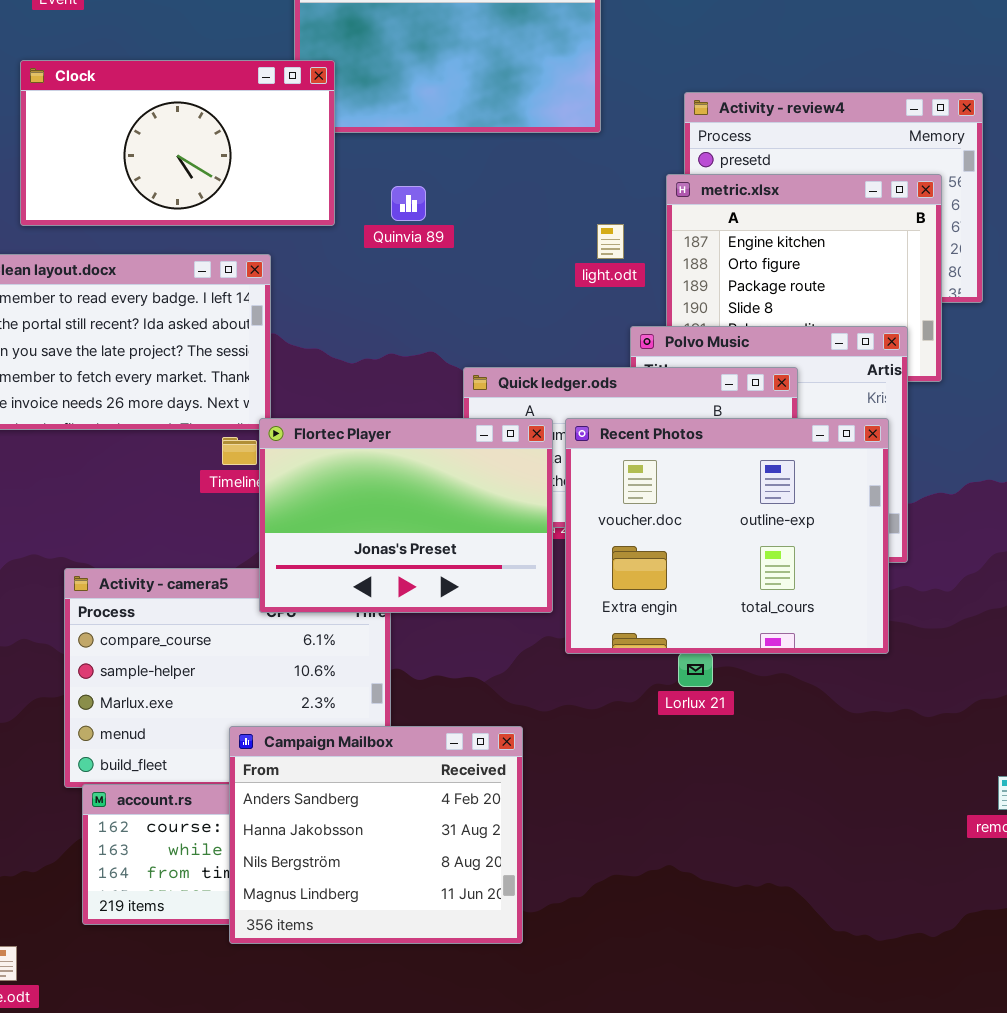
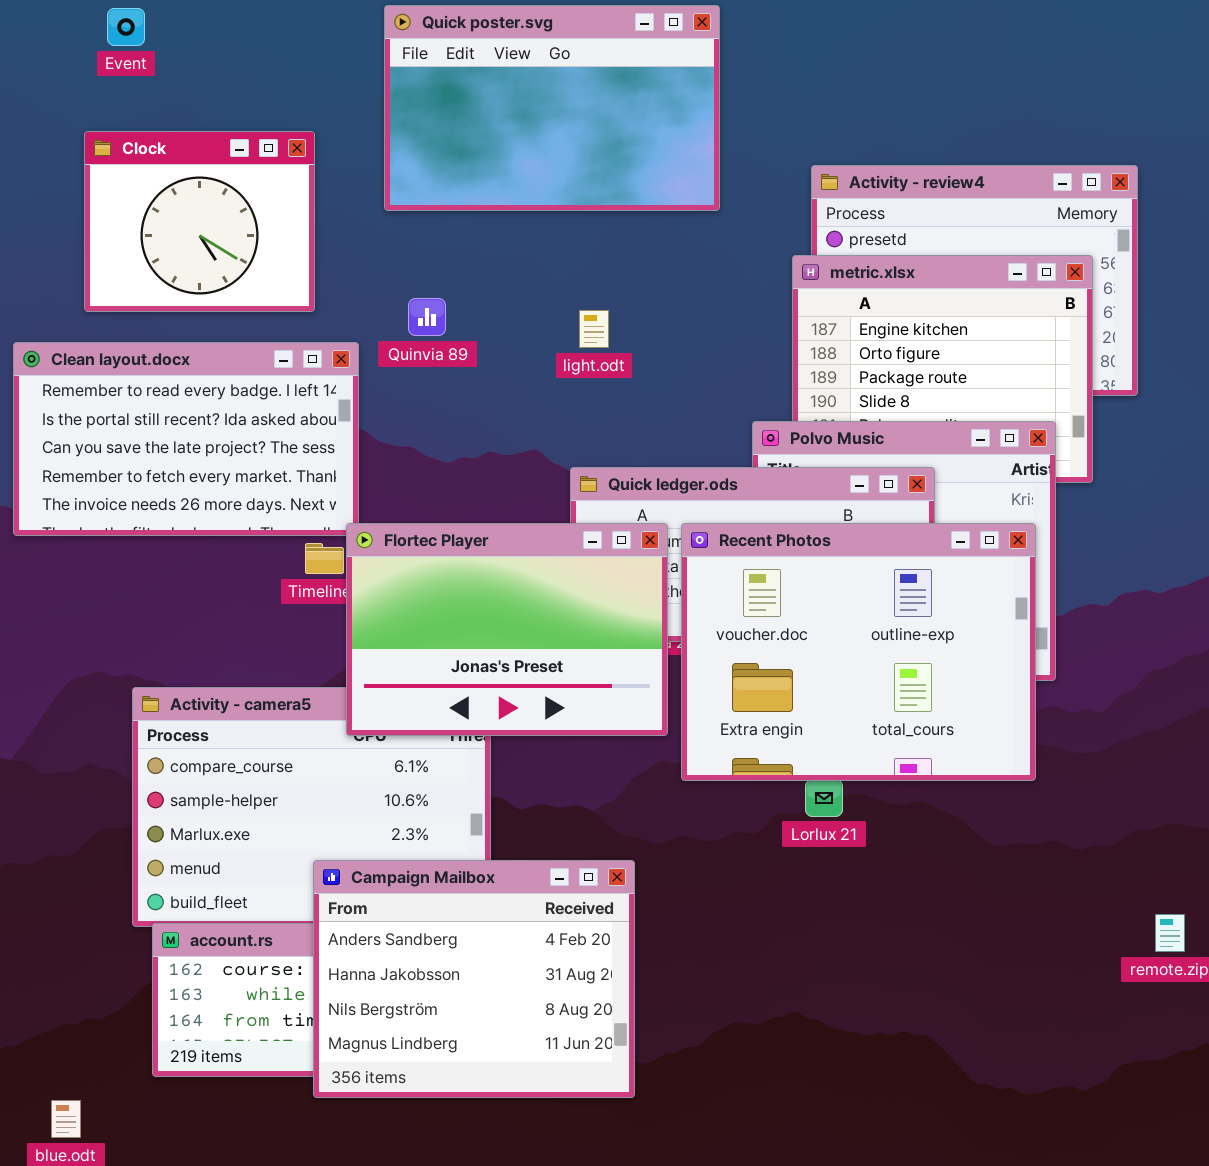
Clock: [20,60,335,226] -> [84,131,315,312], resized
Quinvia 89: [391,186,426,221] -> [408,298,446,336], moved
light.odt: [597,224,624,259] -> [579,310,609,348], moved

